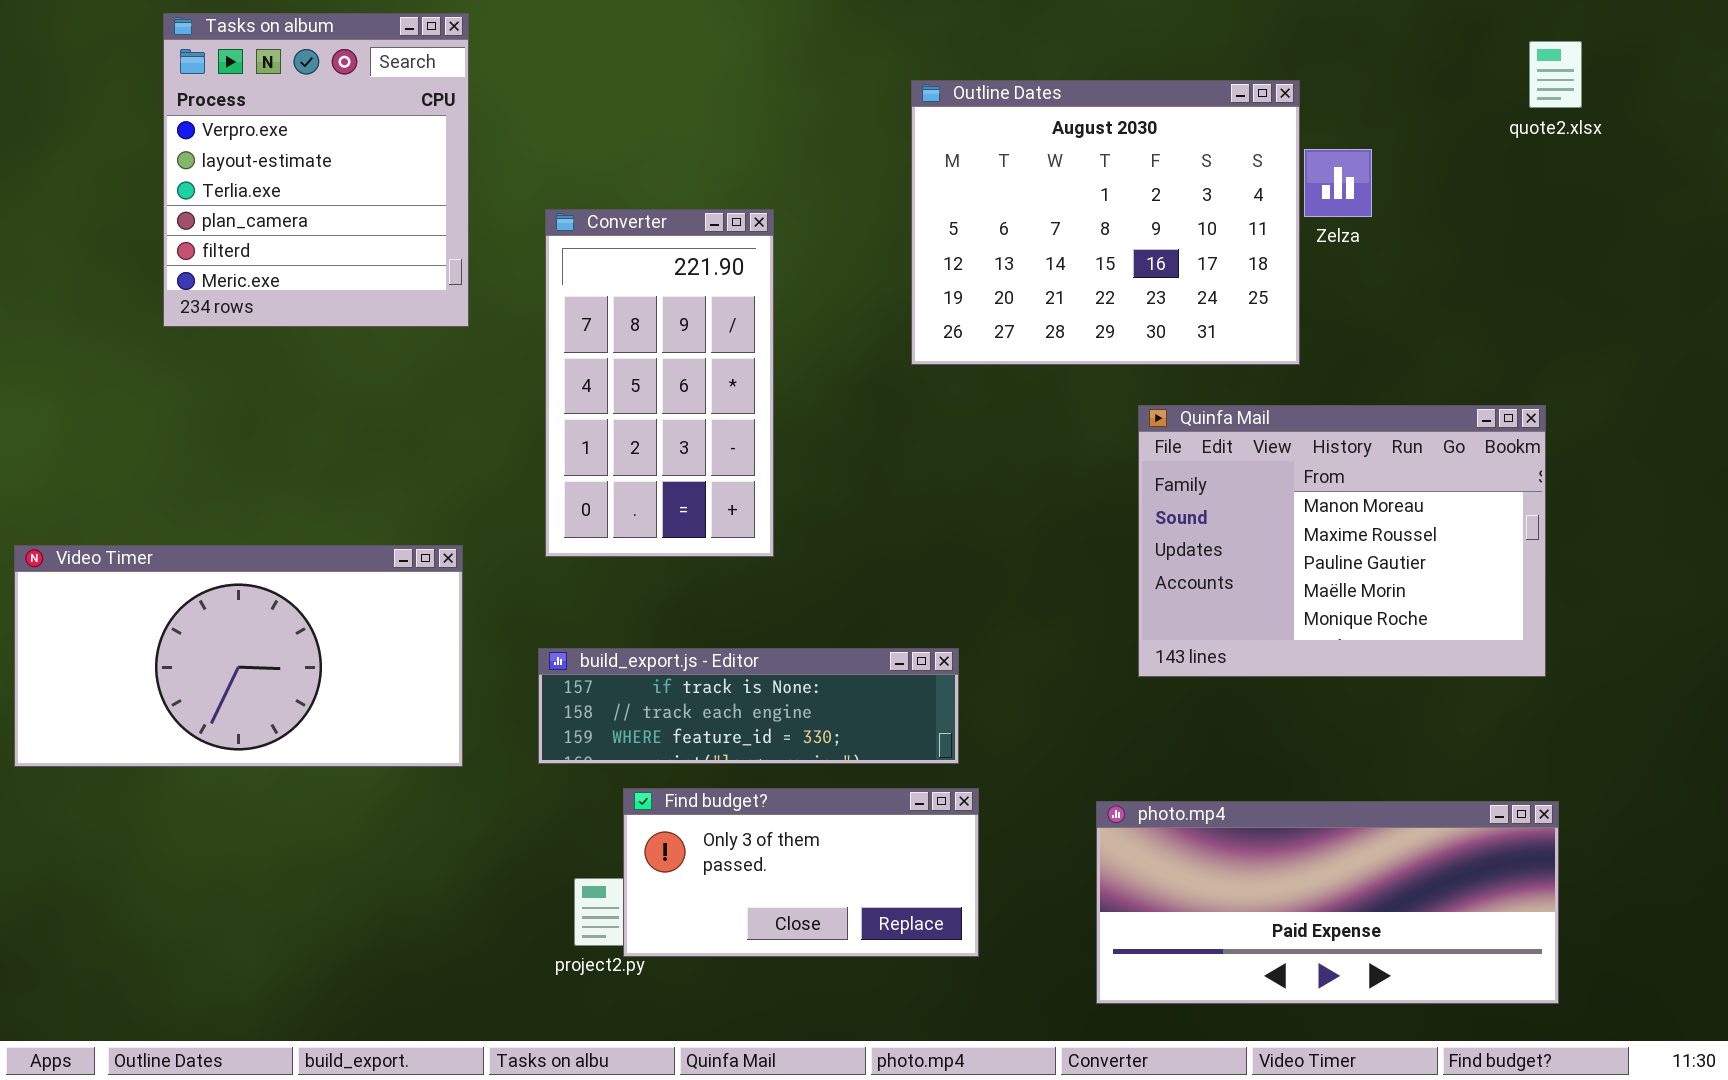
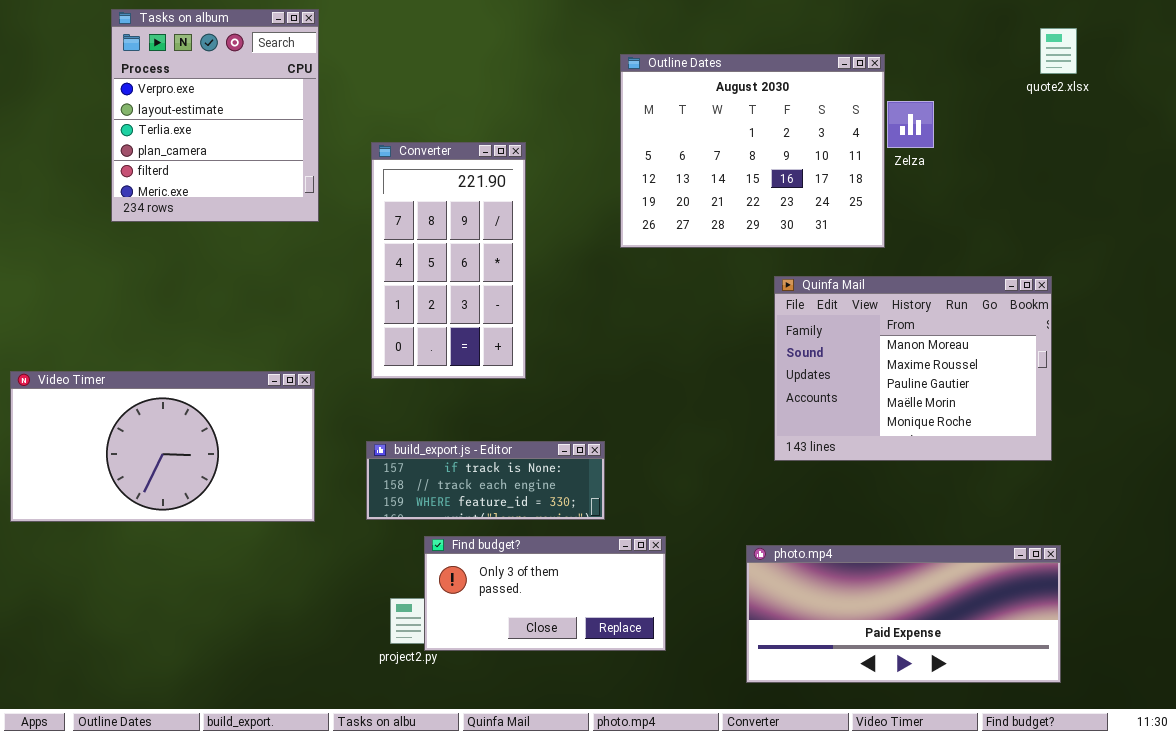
build_export.js - Editor: [538,648,959,764] -> [366,441,605,520], resized

